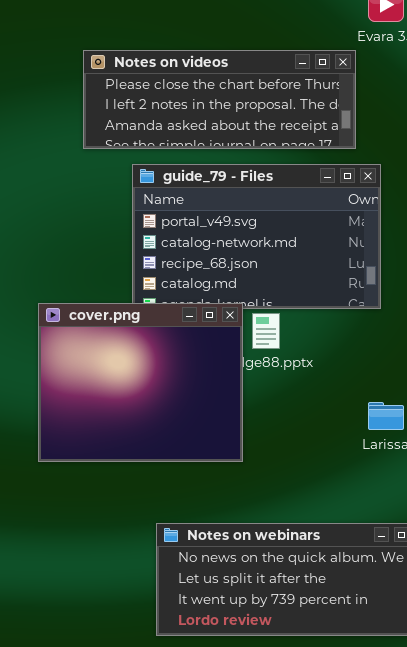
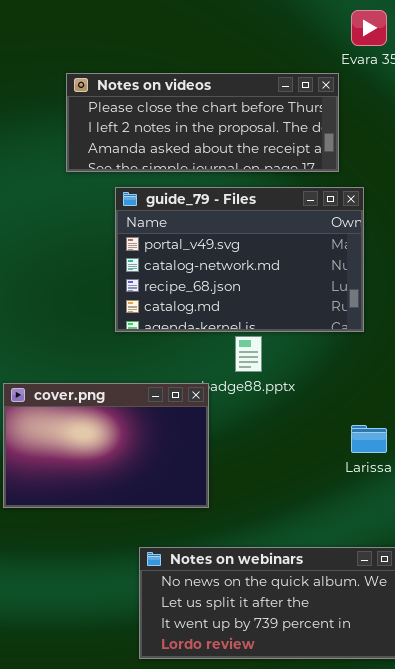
cover.png: [38,303,243,462] -> [3,383,209,508], moved, resized

